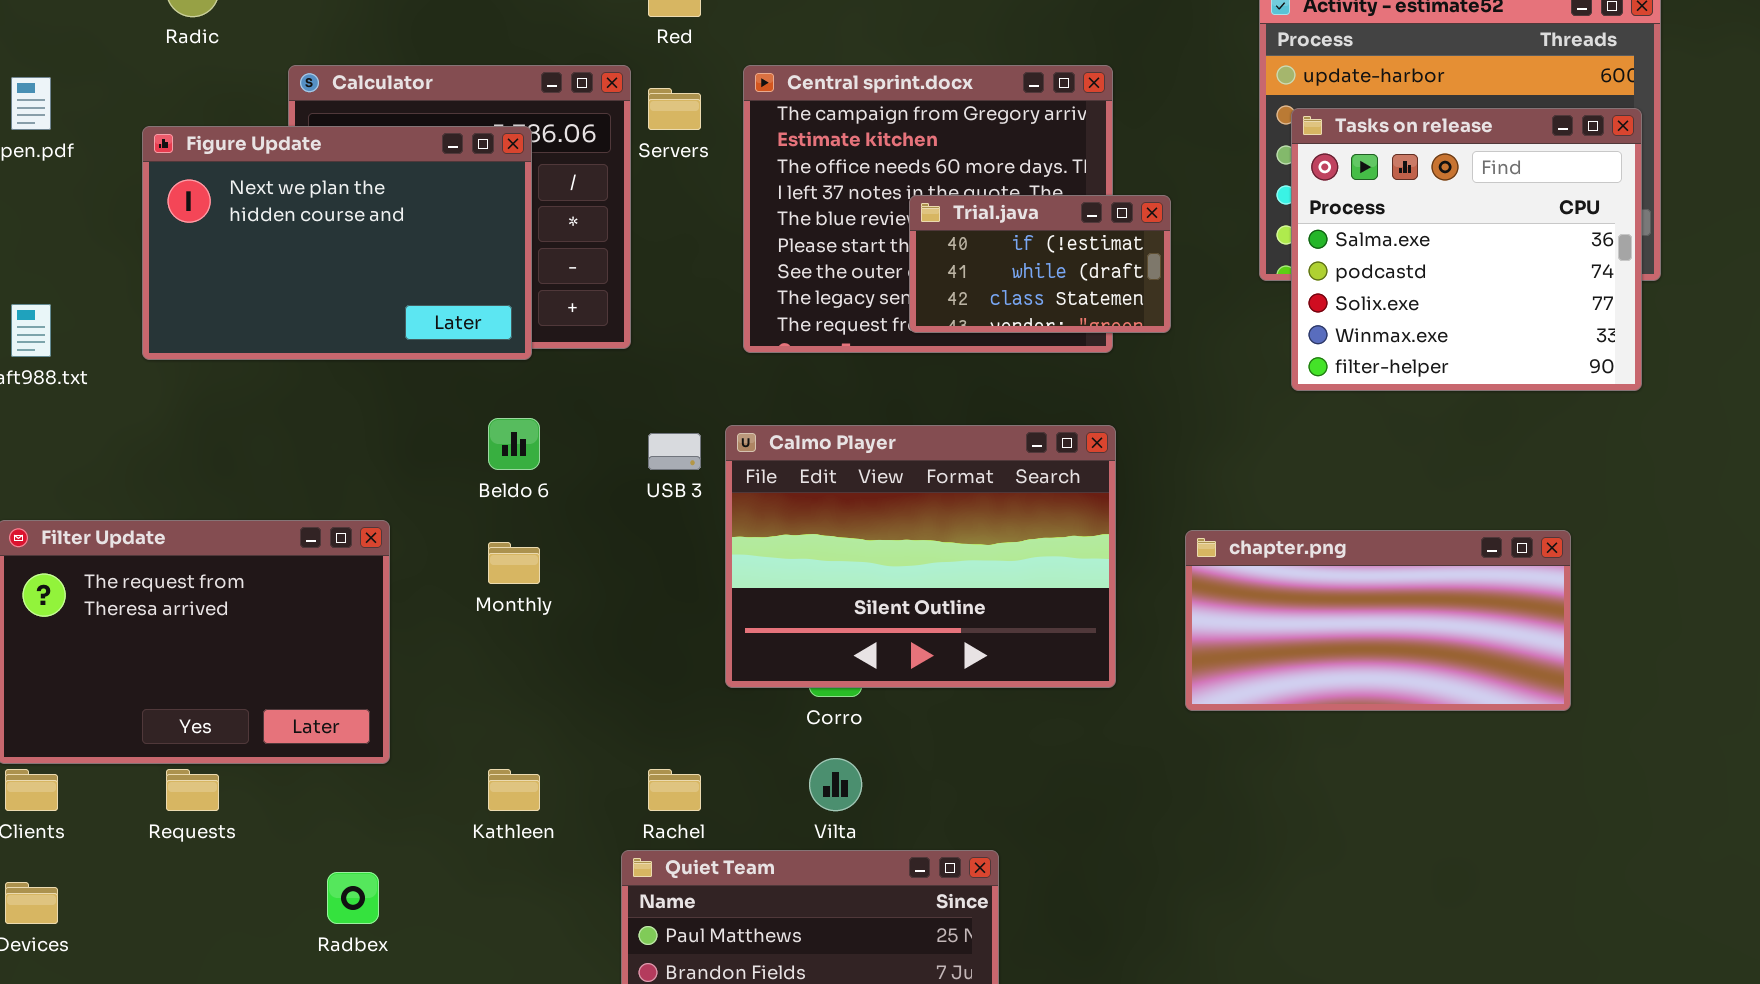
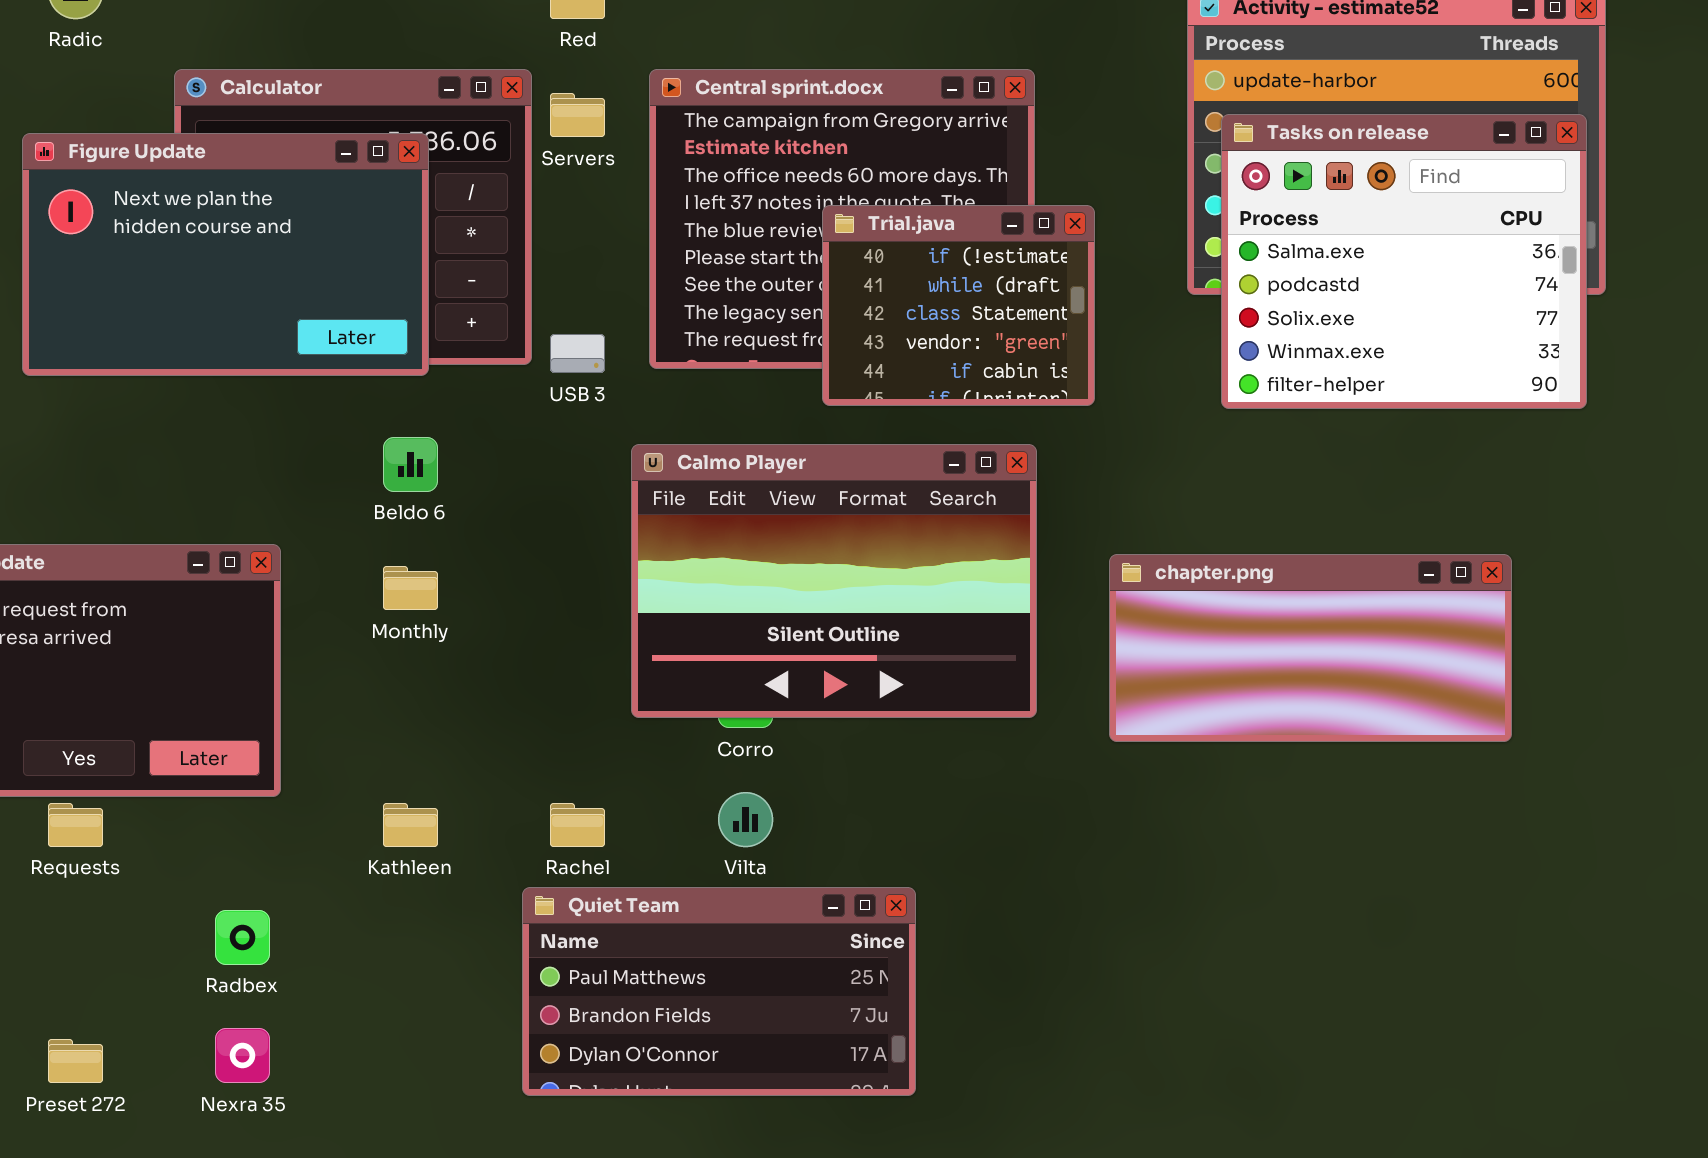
Trial.java: [909,195,1171,333] -> [822,205,1095,406], resized
USB 3: [648,433,701,470] -> [550,334,605,373], moved

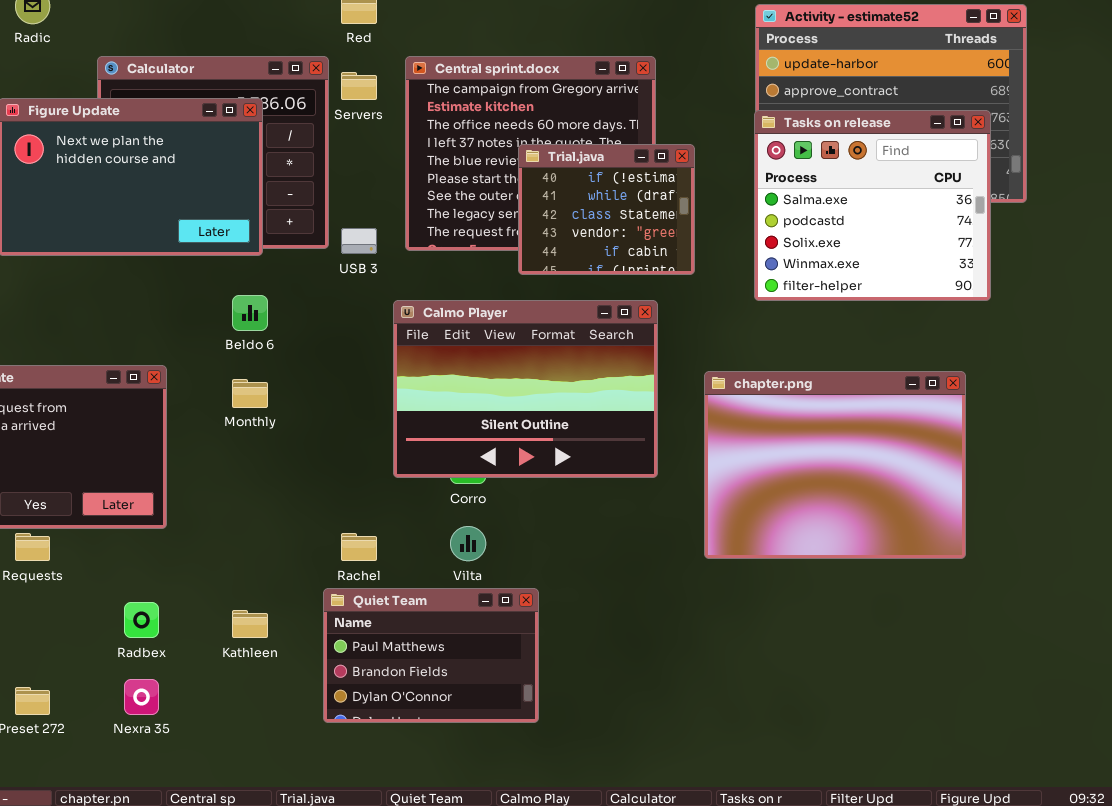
Tasks on release: [1221,114,1587,409] -> [754,110,991,301], moved
chapter.png: [1109,554,1512,742] -> [704,371,966,559], resized
Kathleen: [383,803,438,847] -> [232,610,268,638], moved
Quiet Team: [522,887,916,1096] -> [323,588,539,723], resized

